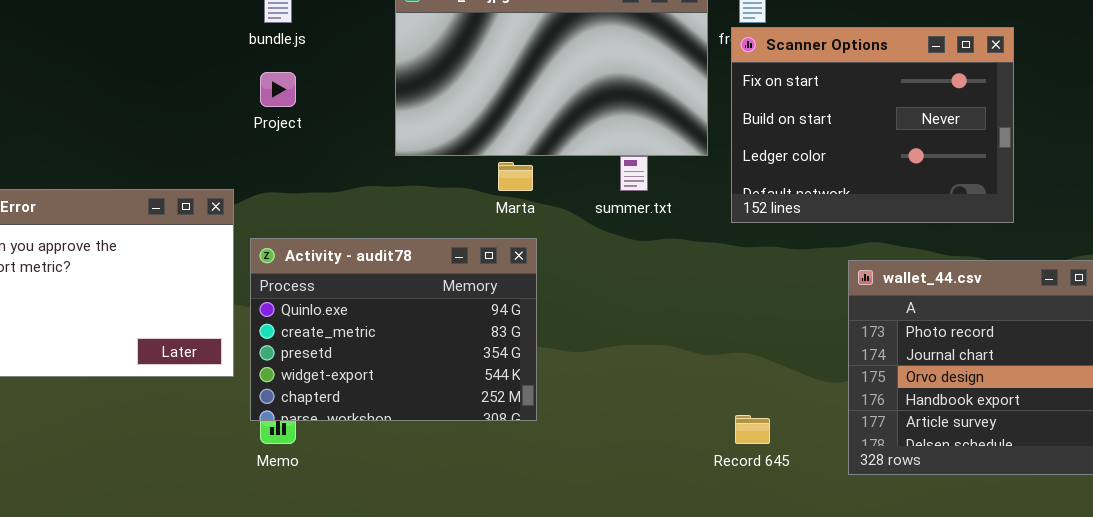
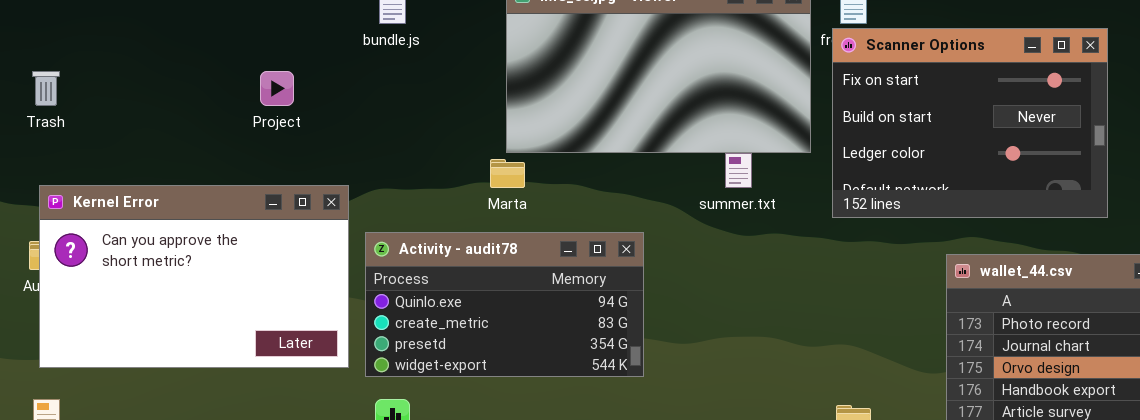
Project: [260,72,296,107] -> [260,71,294,106], moved
Marta: [498,162,533,191] -> [490,159,525,188], moved
Activity - audit78: [250,238,537,421] -> [365,232,644,377], resized

